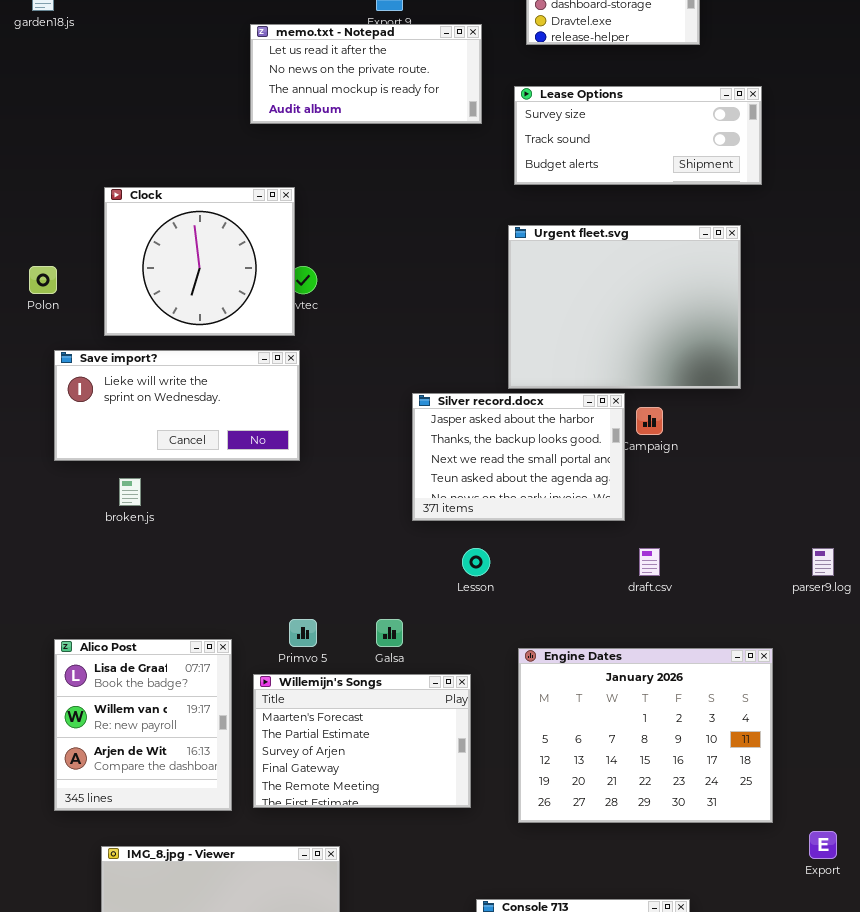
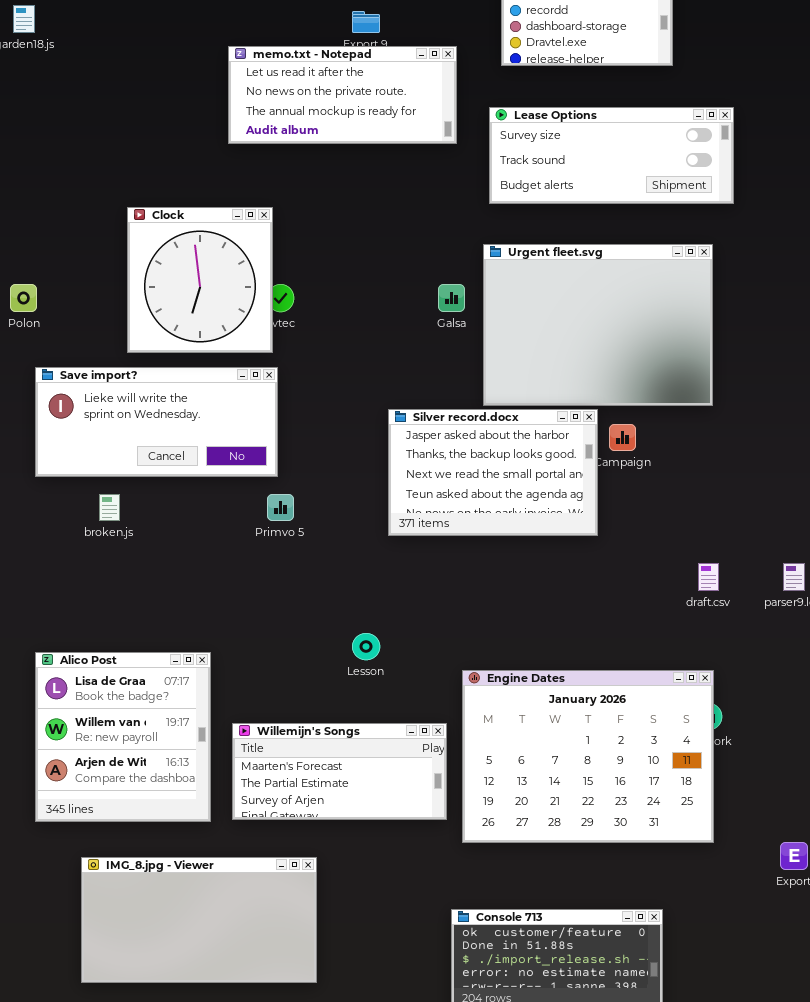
Clock: [104,187,295,336] -> [127,207,273,353], resized
Lesson: [462,548,490,576] -> [352,633,380,660], moved
draft.csv: [639,548,660,576] -> [698,563,719,591], moved
Primvo 5: [289,619,317,647] -> [267,494,294,521], moved
Galsa: [376,619,403,647] -> [438,284,465,312], moved
Engine Dates: [518,648,773,823] -> [462,670,714,843], moved
Willemijn's Songs: [253,674,471,808] -> [232,723,447,820], resized

